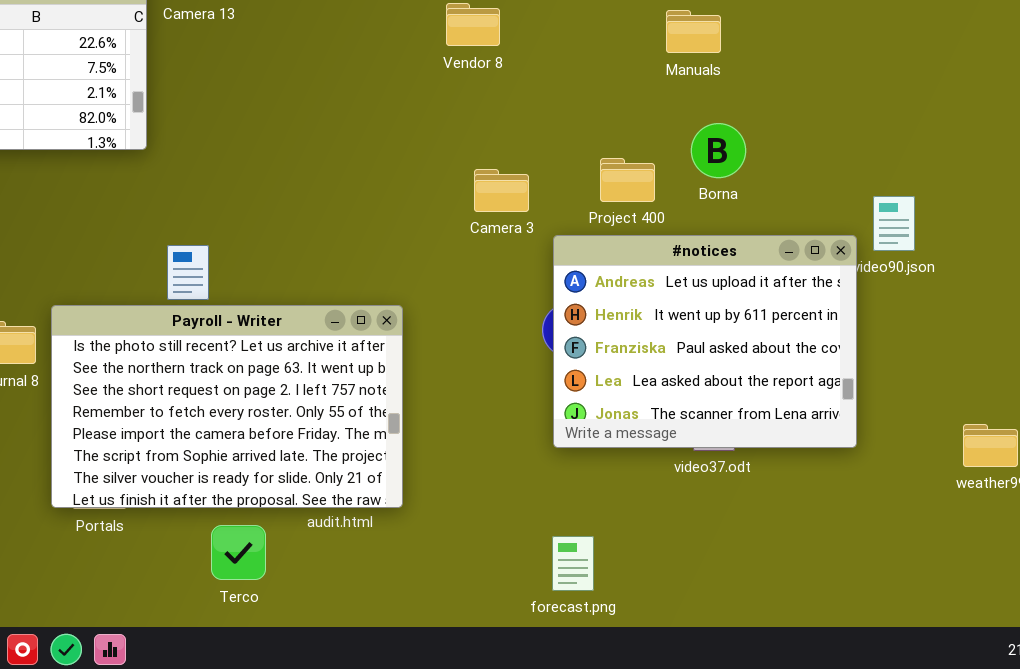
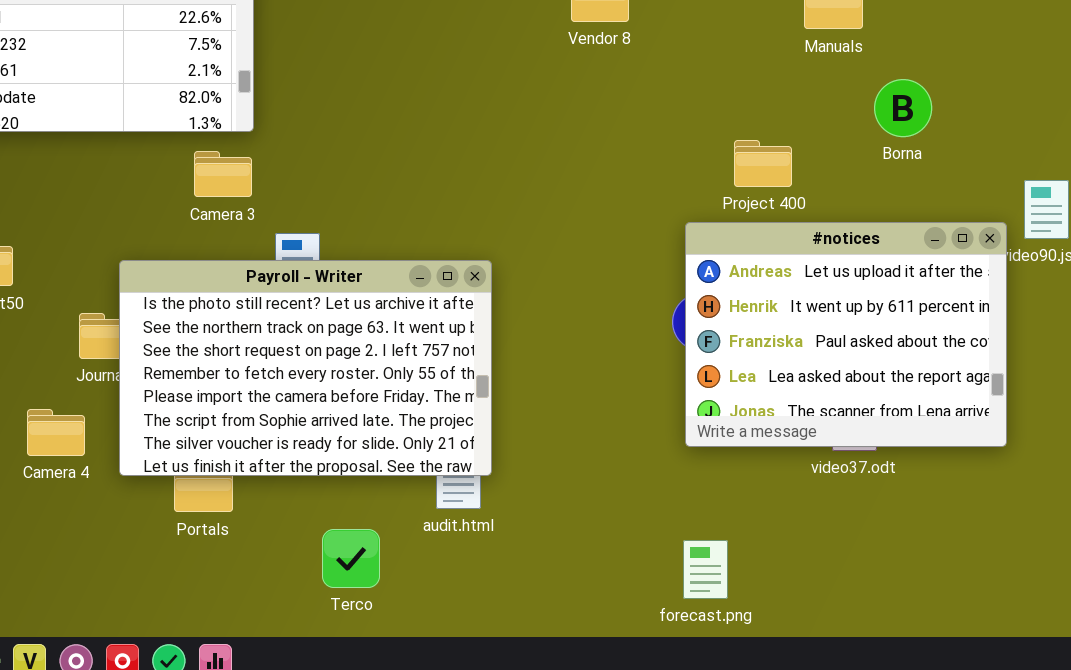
Borna: [691,123,746,178] -> [874,79,932,137], moved
Camera 3: [474,169,529,212] -> [194,151,252,197], moved
Payroll - Writer: [51,305,403,508] -> [119,260,492,476], moved

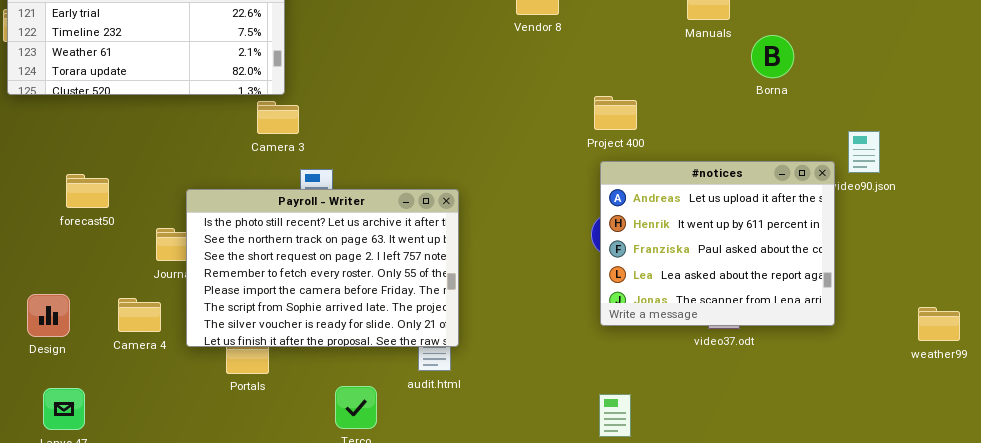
Borna: [874,79,932,137] -> [751,35,794,78], moved
Project 400: [734,140,792,187] -> [594,96,637,130], moved
Camera 3: [194,151,252,197] -> [257,101,299,134], moved

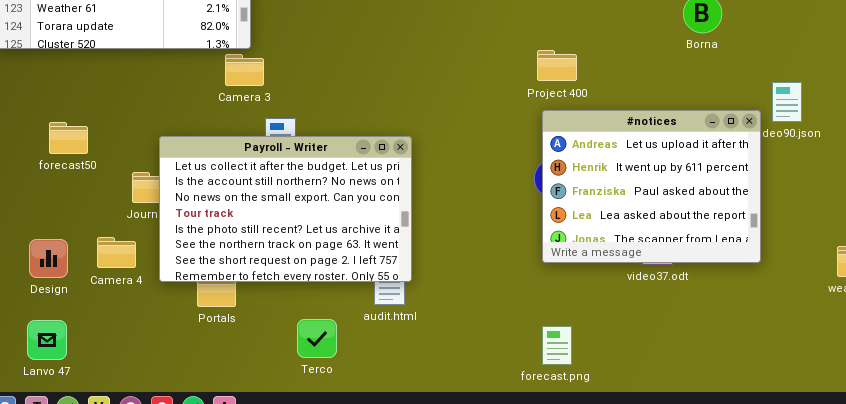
Payroll - Writer: [186,189,459,347] -> [159,136,412,282], scrolled up 4 rows
Design: [27,294,70,337] -> [29,239,68,278], moved

